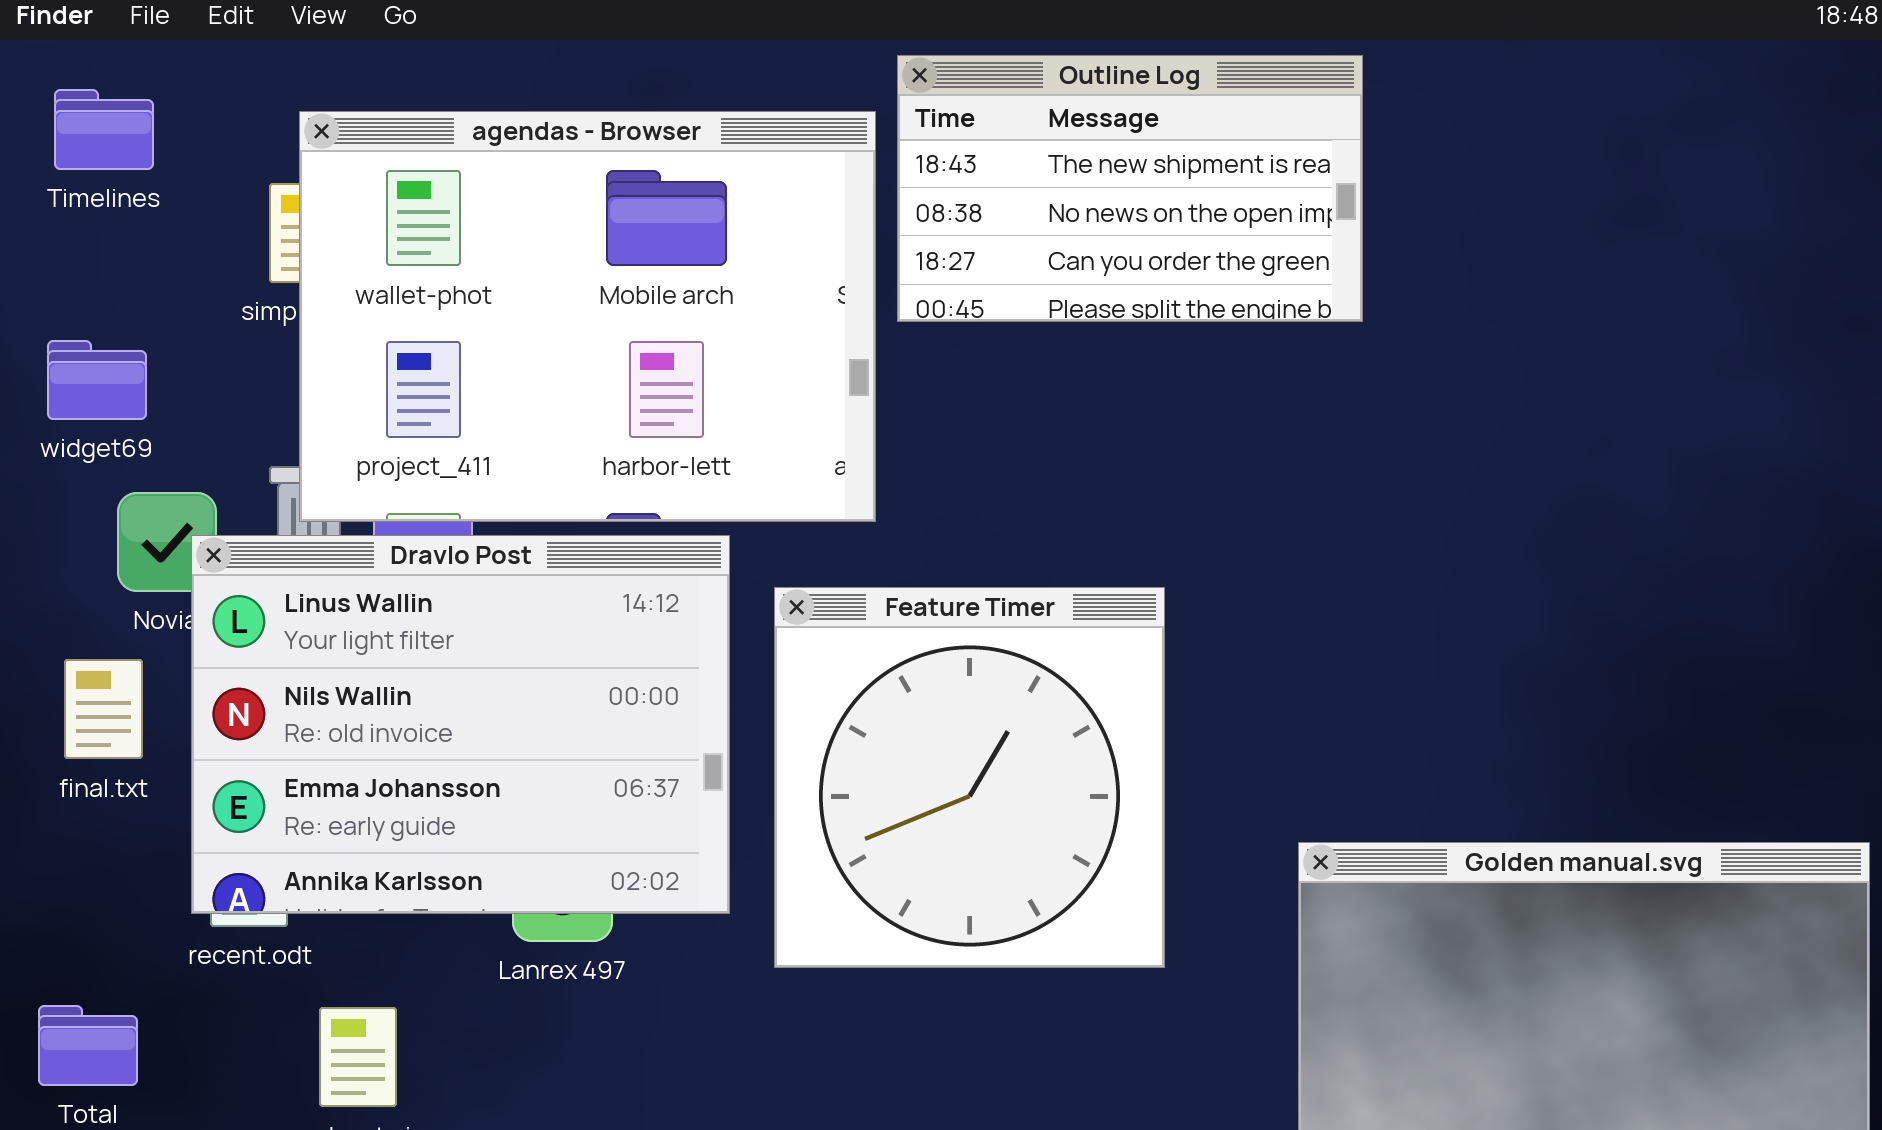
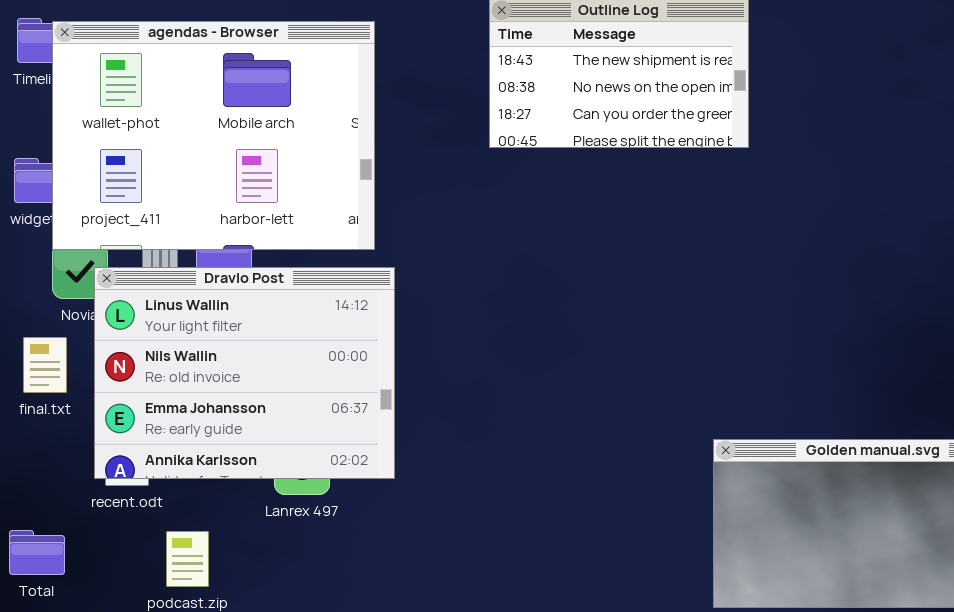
agendas - Browser: [299,111,876,522] -> [52,21,375,250], moved
Feature Timer: [774,587,1165,968] -> none, closed

